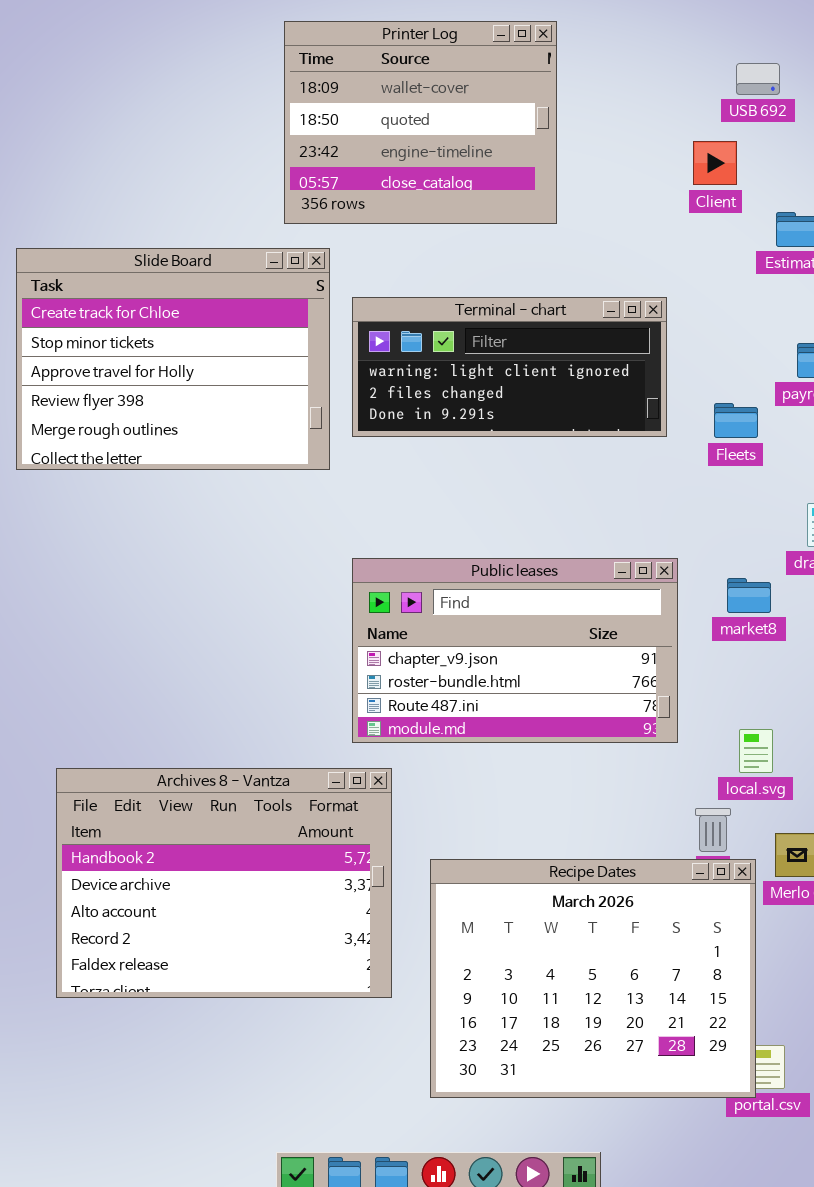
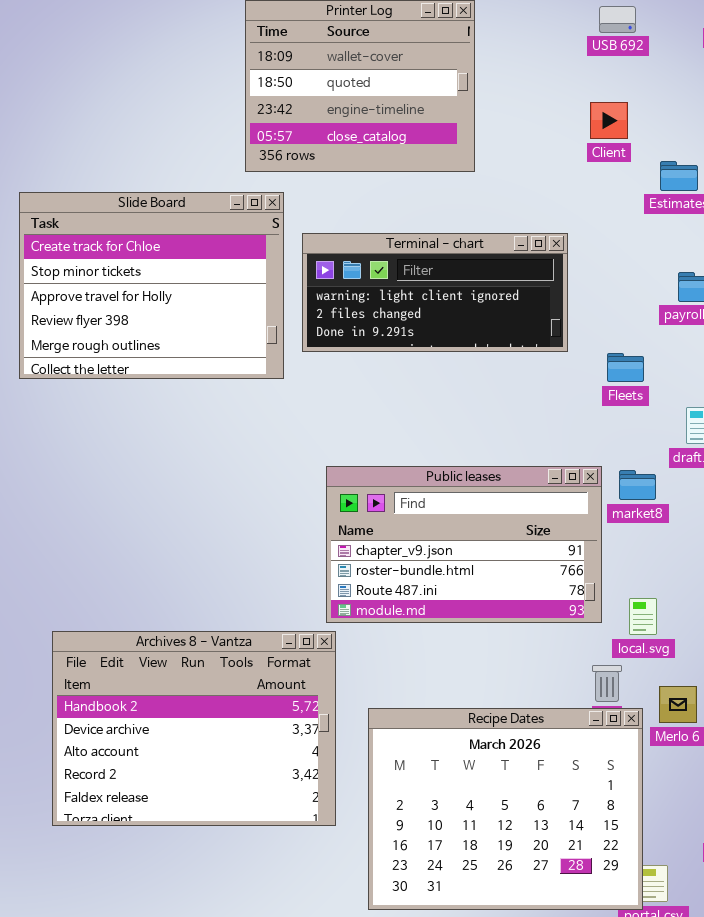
USB 692: [736,63,780,95] -> [599,6,636,33], moved
Fleets: [714,403,758,438] -> [607,353,644,382], moved
Public leases: [352,558,678,743] -> [326,466,602,623], moved

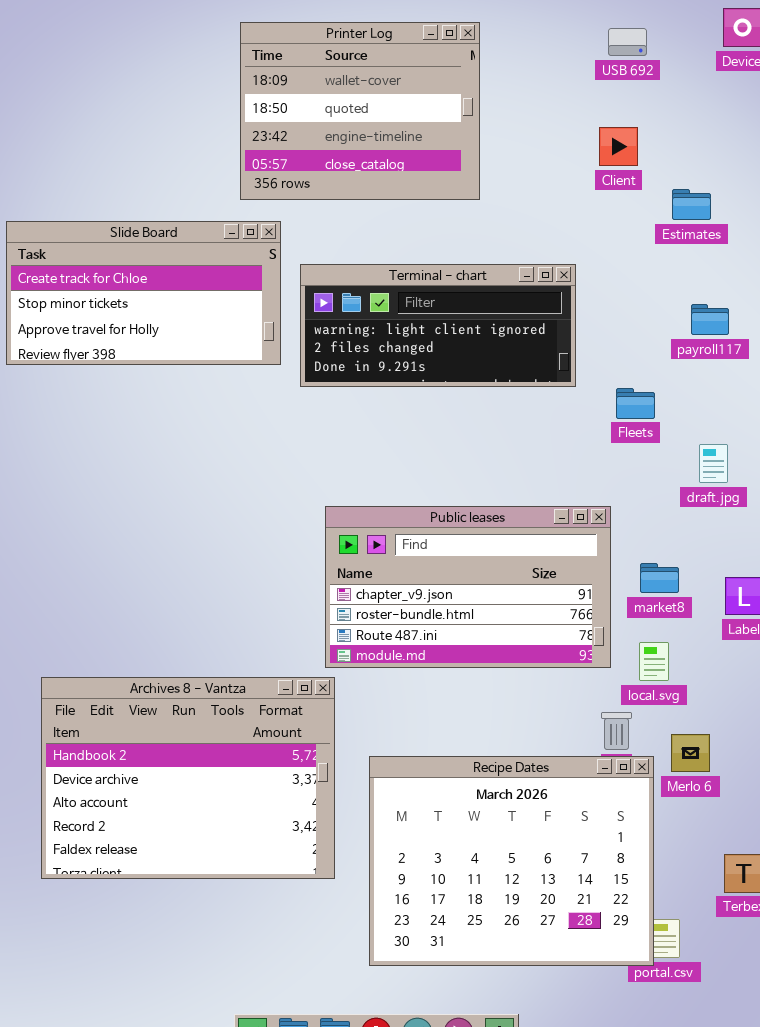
Slide Board: [19,192,284,379] -> [6,221,281,365], resized
market8: [619,470,656,500] -> [640,563,679,593], moved

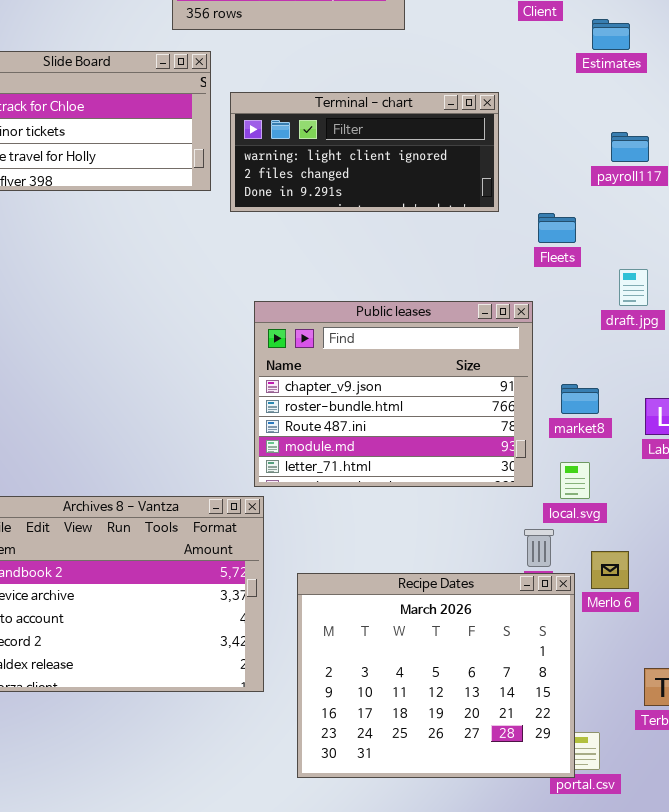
Public leases: [325,506,611,668] -> [254,301,533,487], resized

